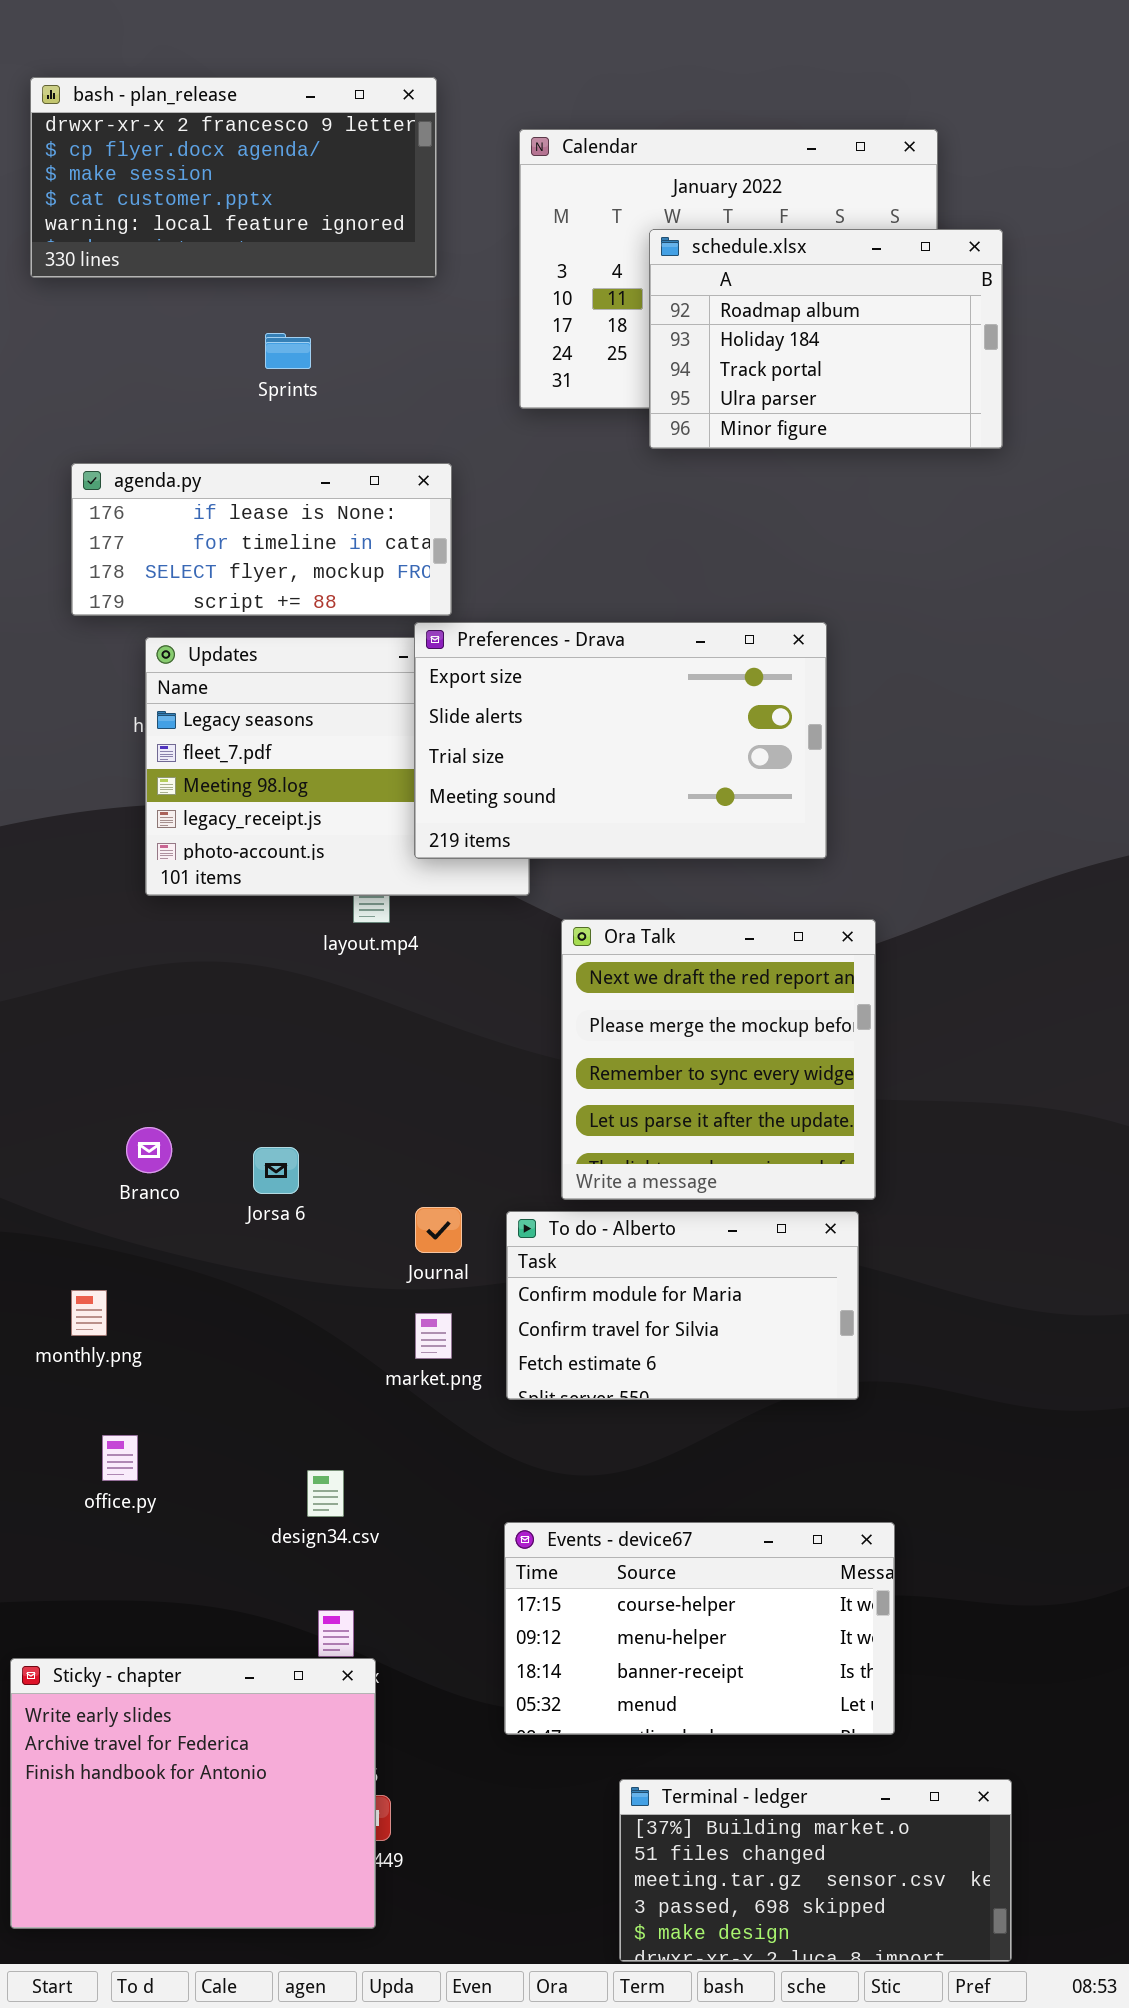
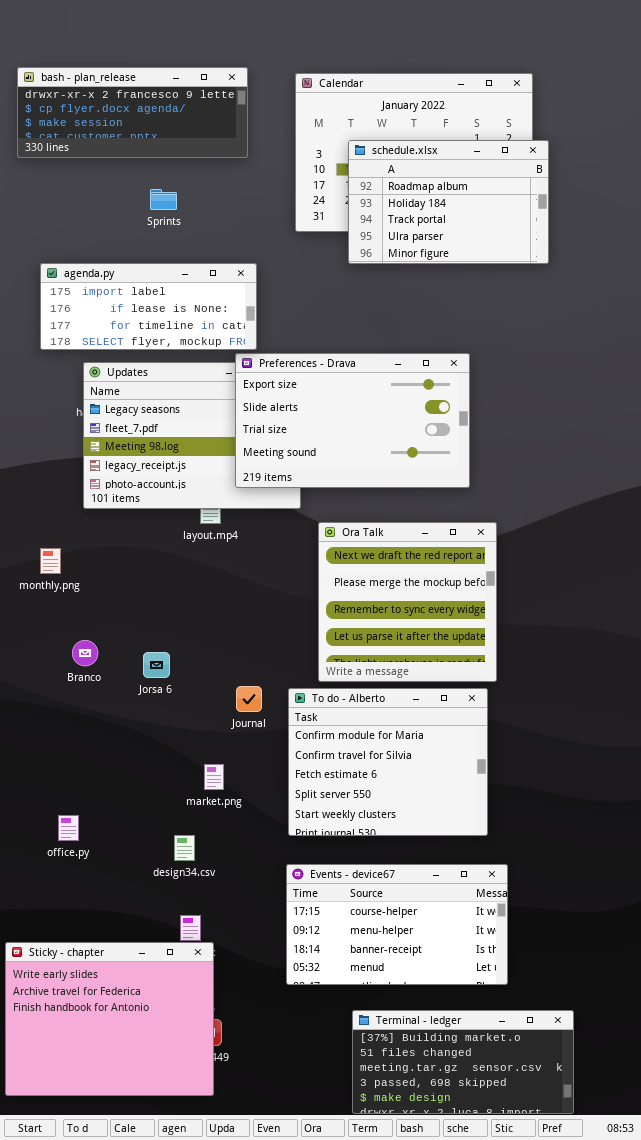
bash - plan_release: [30,77,437,278] -> [17,67,248,158], resized
schedule.xlsx: [649,229,1003,449] -> [348,140,549,264], moved
agenda.py: [71,463,452,616] -> [40,263,257,350], scrolled up 1 row
To do - Alberto: [506,1211,859,1400] -> [288,688,488,836], resized
monthly.png: [71,1290,107,1336] -> [40,548,61,574], moved
market.png: [415,1313,452,1359] -> [204,764,224,790], moved

